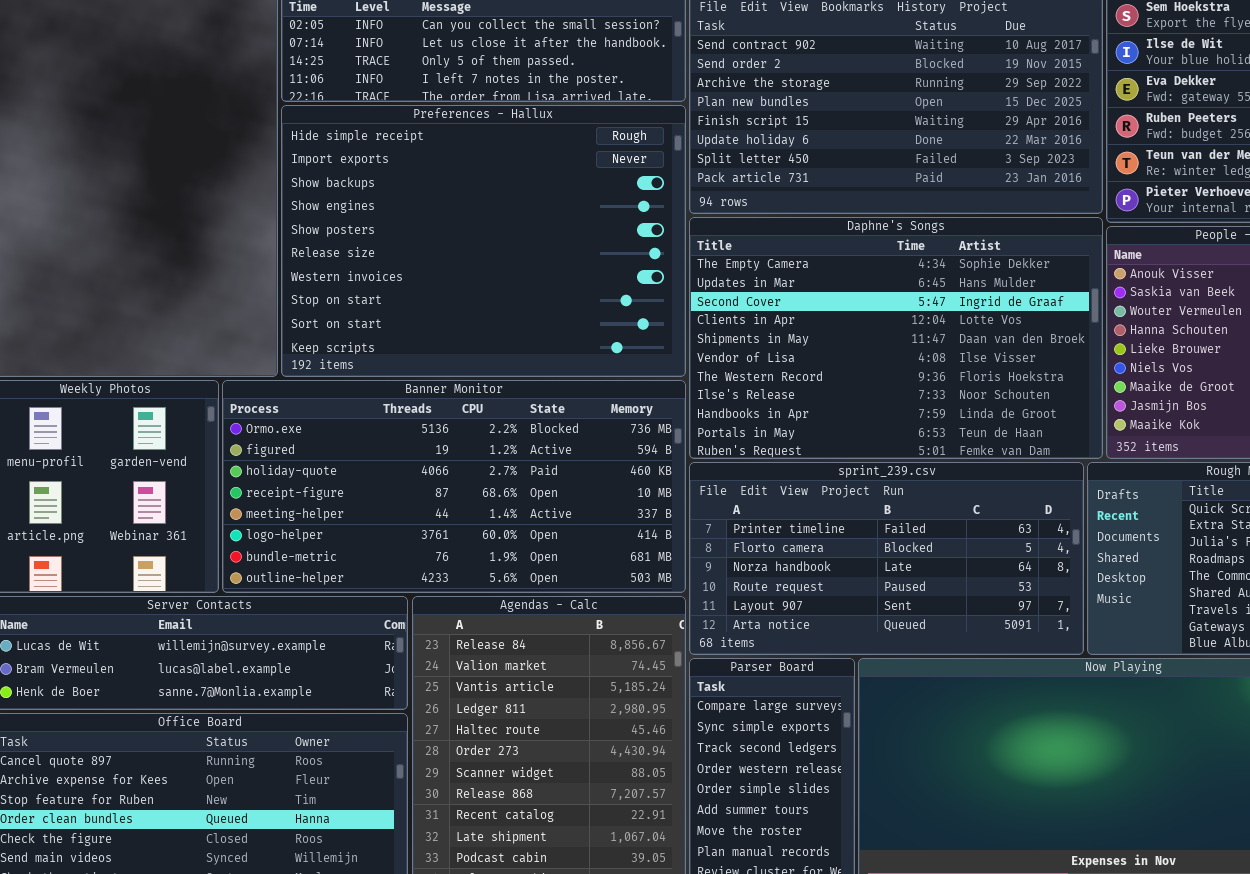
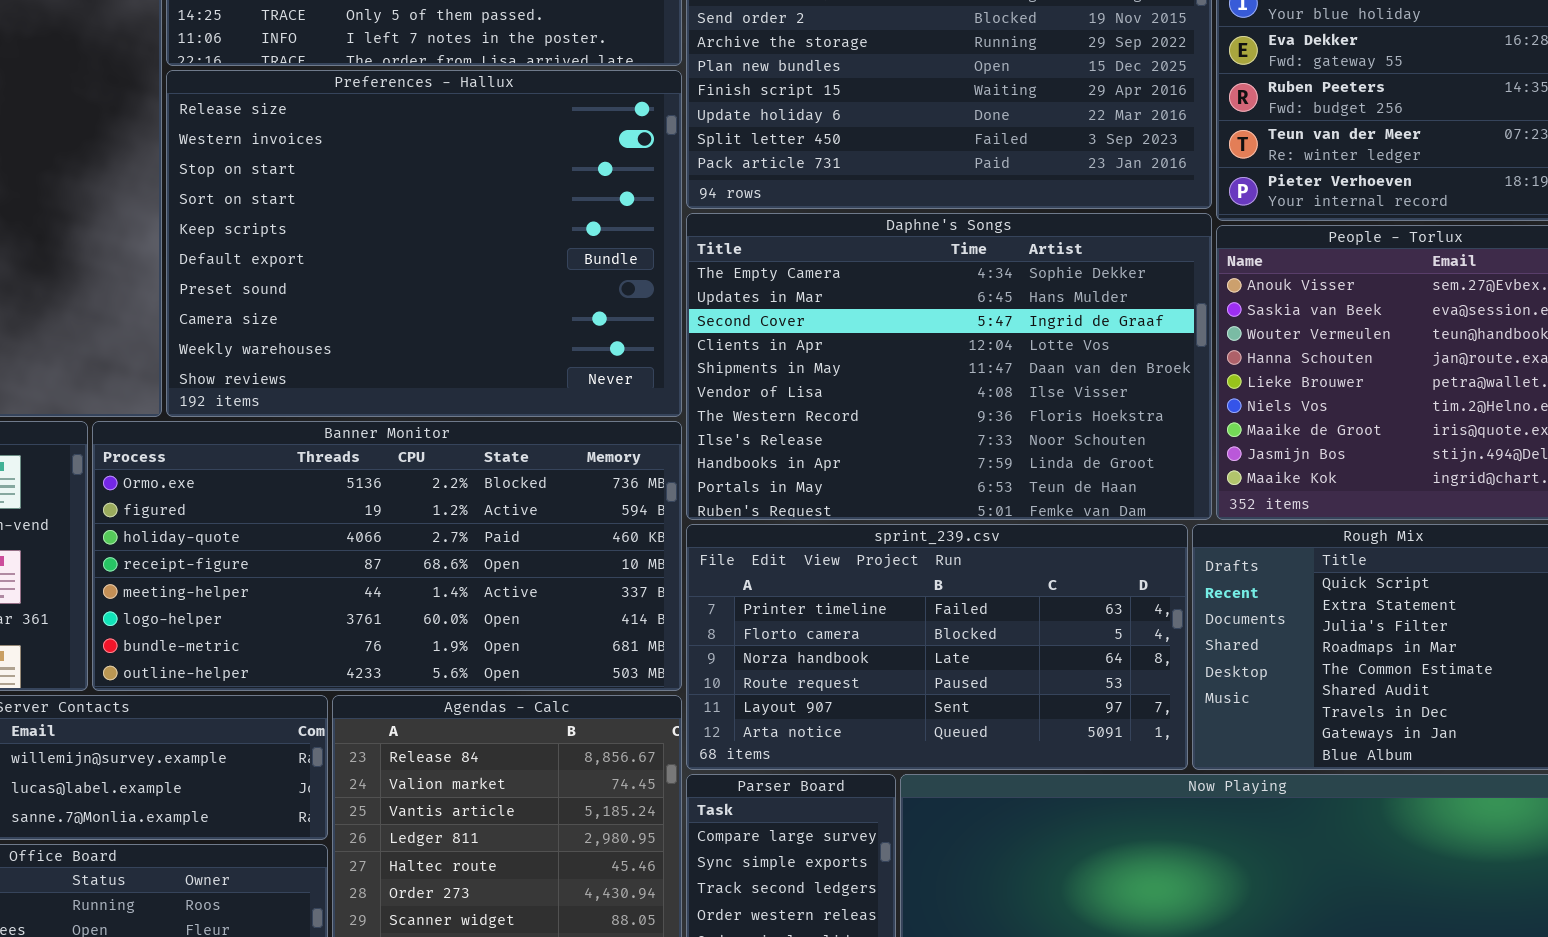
Preferences - Hallux: [281,105,686,377] -> [166,70,682,417], scrolled down 5 rows

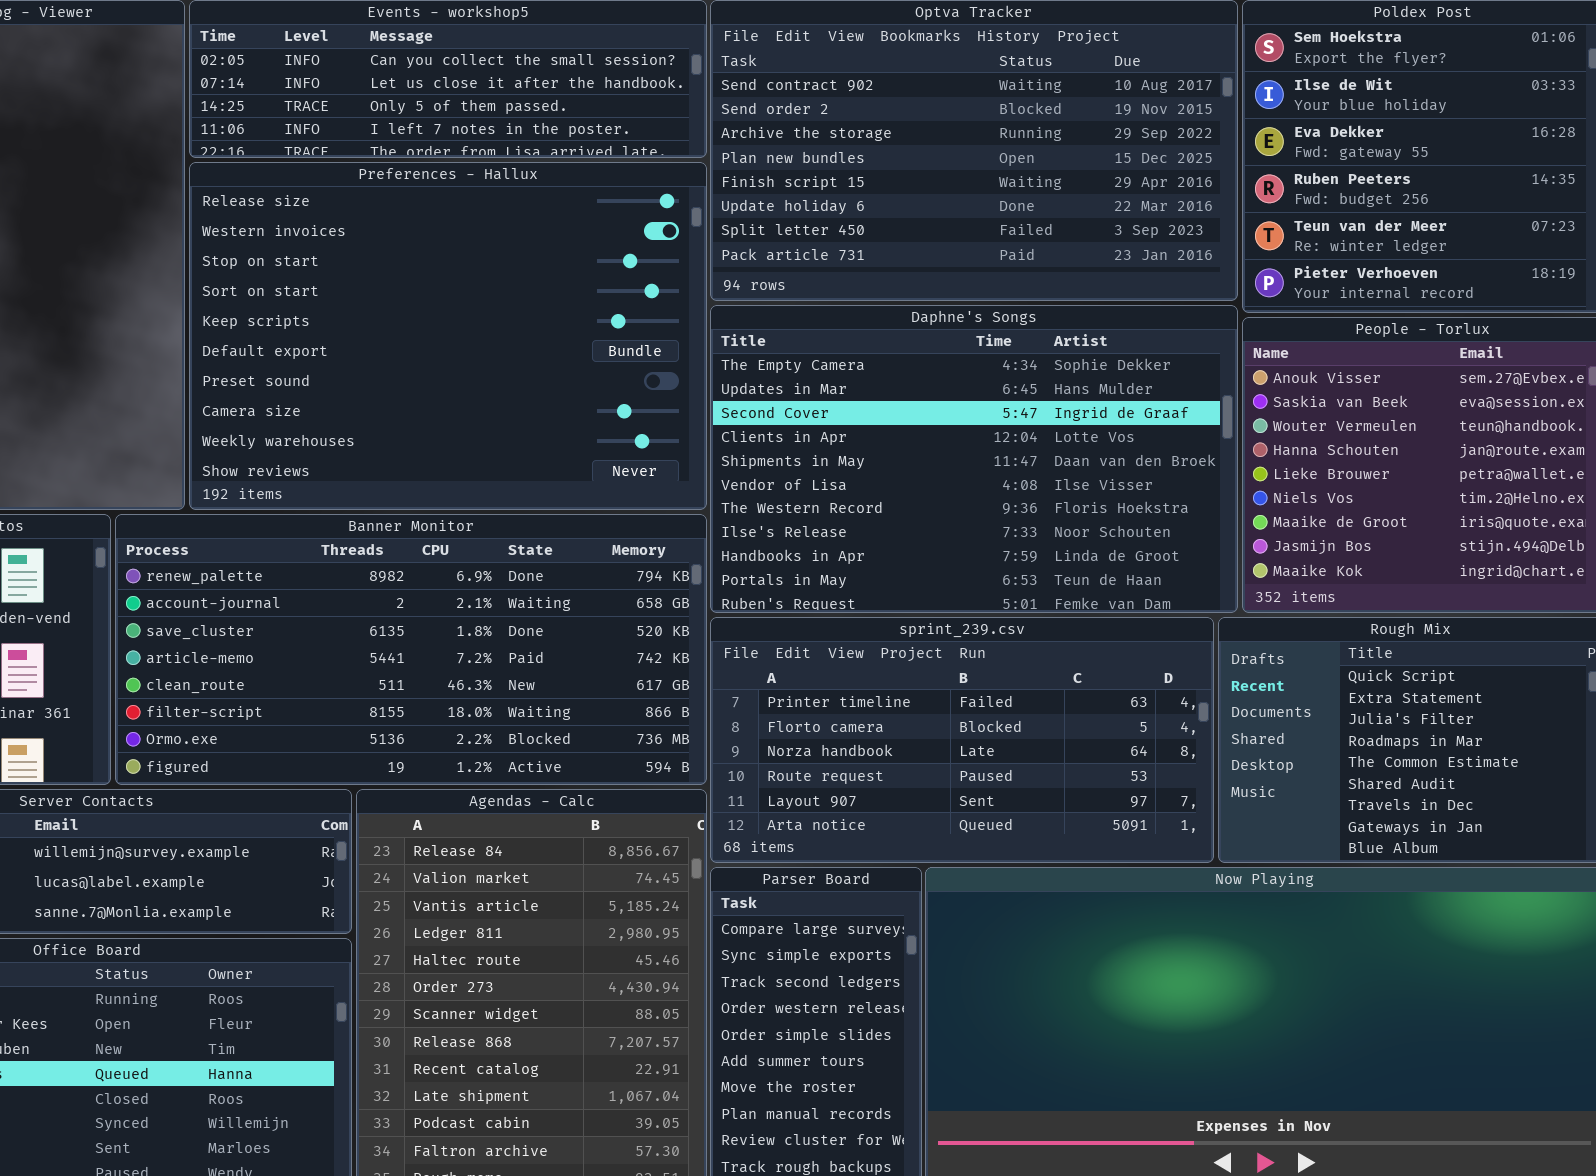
Banner Monitor: [92,421,682,691] -> [115,514,707,785], scrolled up 6 rows

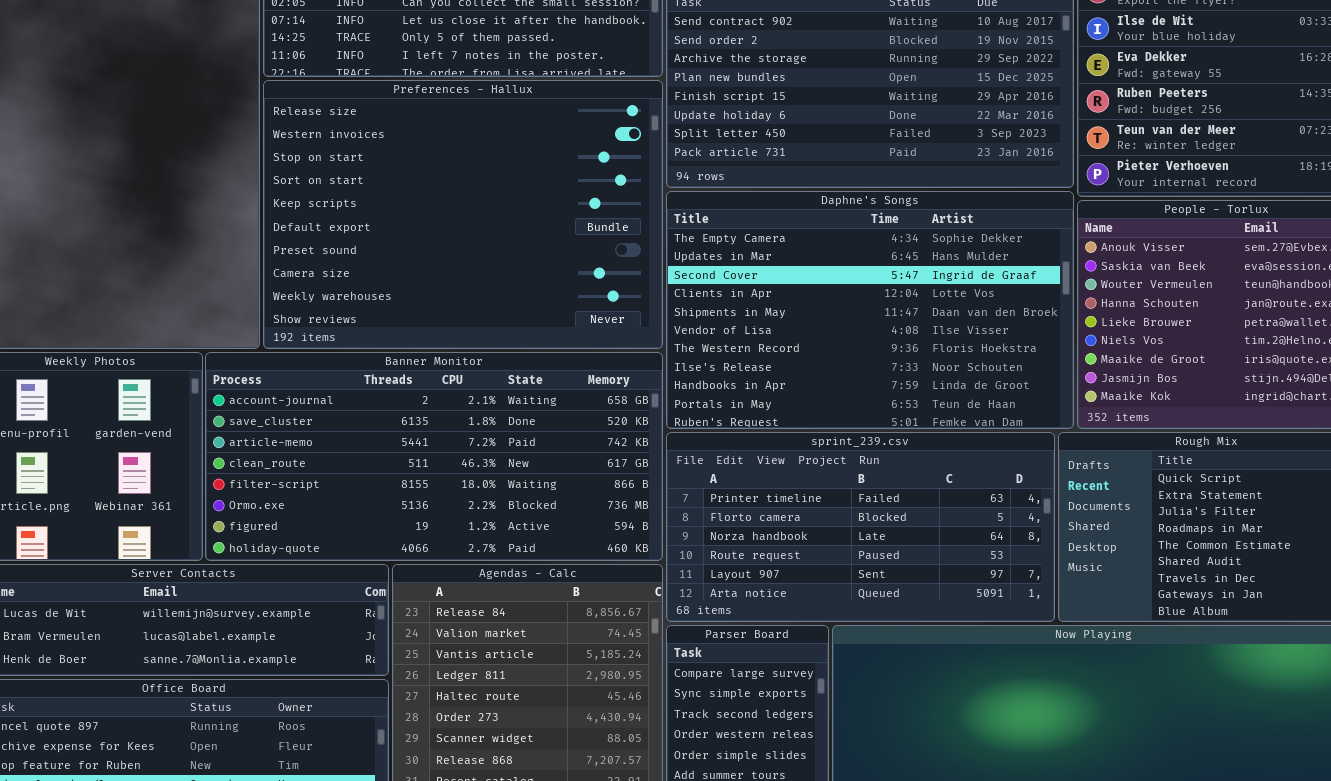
Banner Monitor: [115,514,707,785] -> [205,352,663,561], scrolled down 1 row

